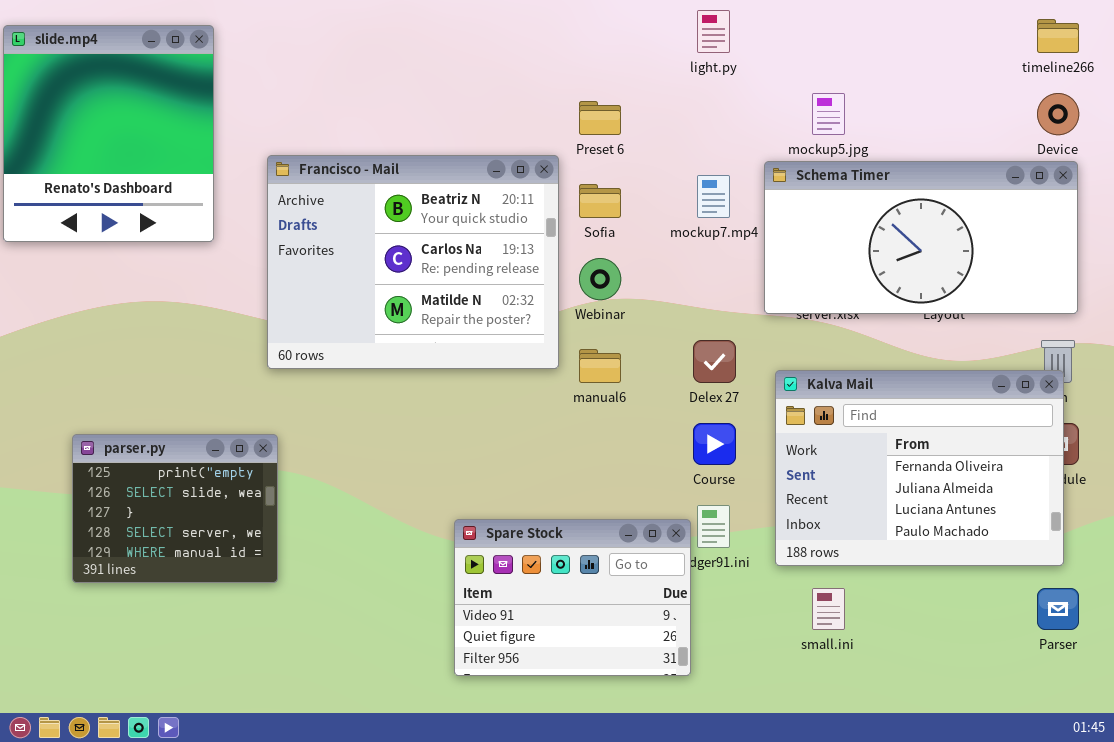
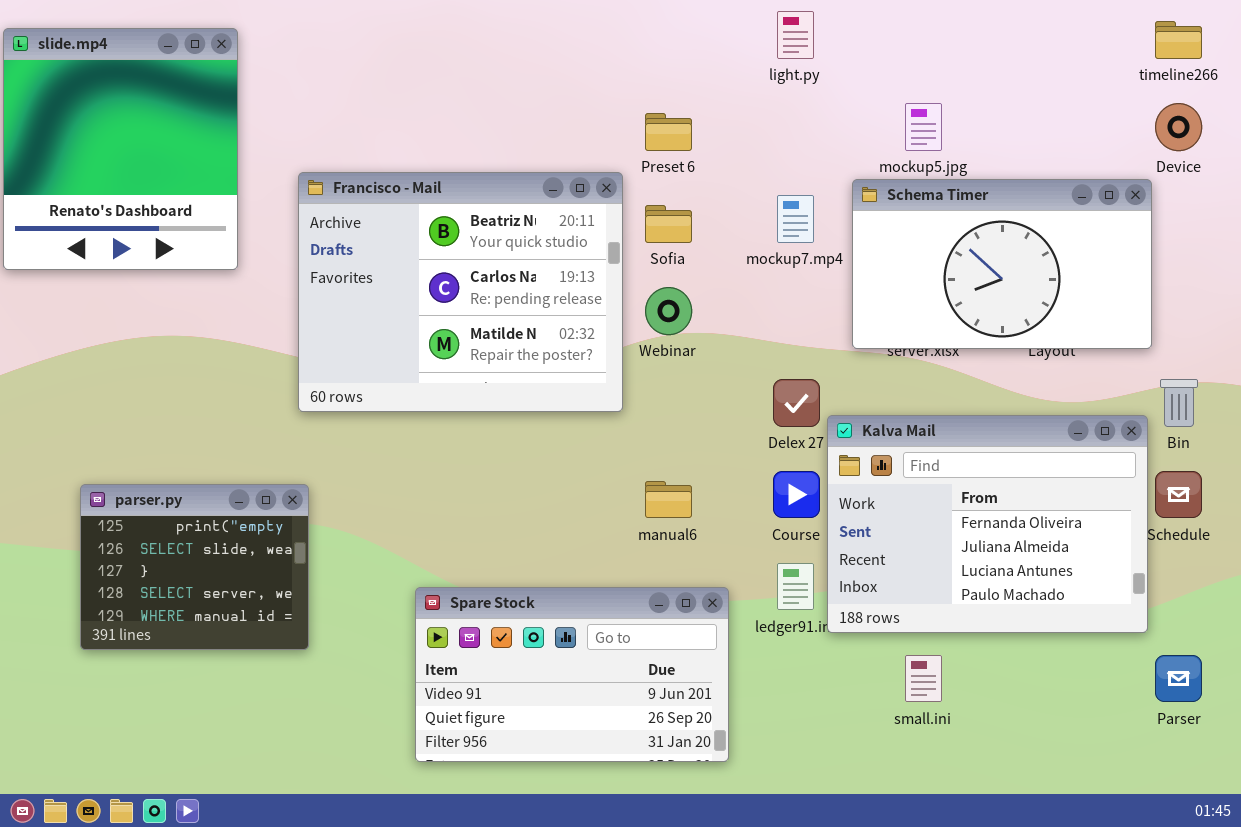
Schema Timer: [764,161,1078,314] -> [852,179,1152,349], resized
manual6: [579,349,621,383] -> [645,481,692,518], moved
Kalva Mail: [775,370,1064,566] -> [827,415,1148,633], moved
Spare Stock: [454,519,691,676] -> [415,587,729,762], moved, resized

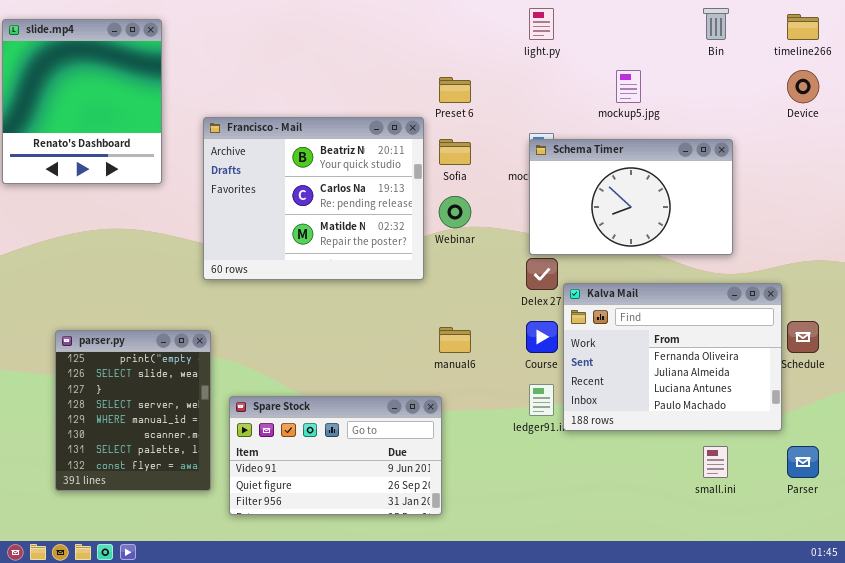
Schema Timer: [852,179,1152,349] -> [529,139,733,255], moved
Bin: [1160,379,1198,427] -> [703,8,729,40], moved
parser.py: [80,484,309,650] -> [55,330,211,491], resized
Spare Stock: [415,587,729,762] -> [229,396,442,515], moved
small.ini: [905,655,942,702] -> [703,446,728,478], moved

